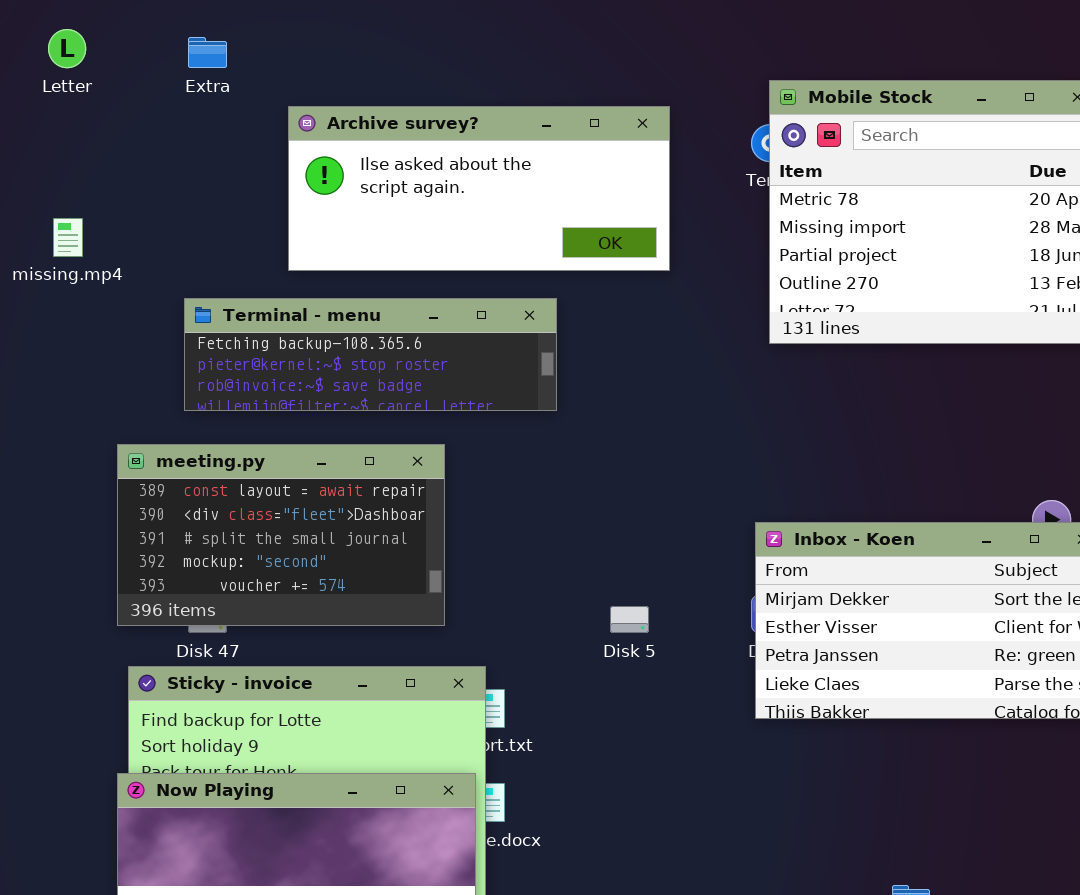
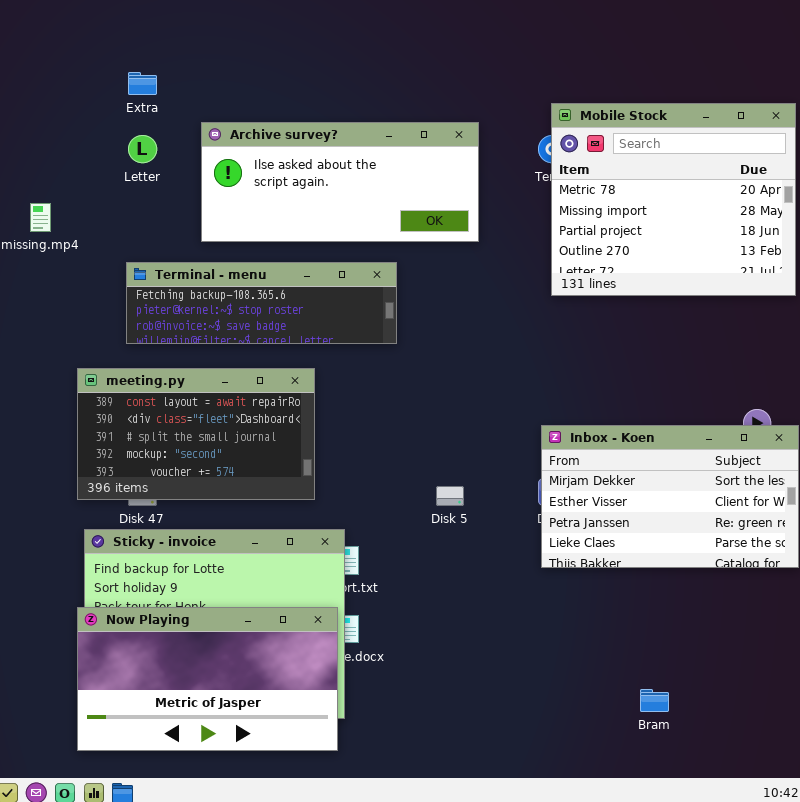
Letter: [48,29,86,68] -> [128,135,157,163], moved

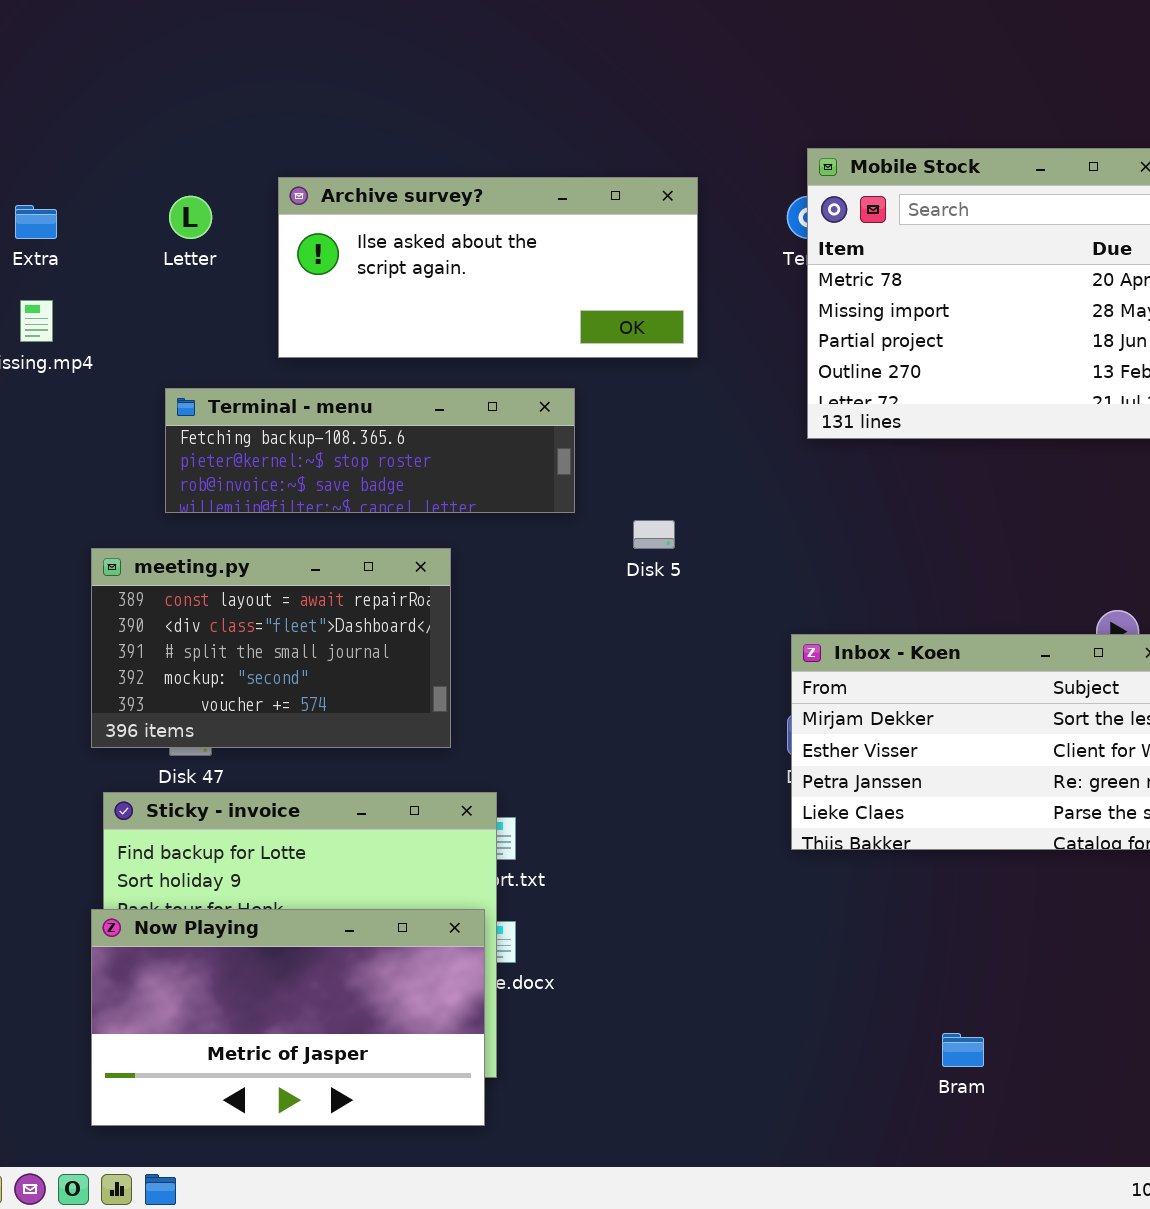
Extra: [128,72,157,95] -> [15,205,57,239], moved
Disk 5: [436,486,464,506] -> [633,520,675,549], moved

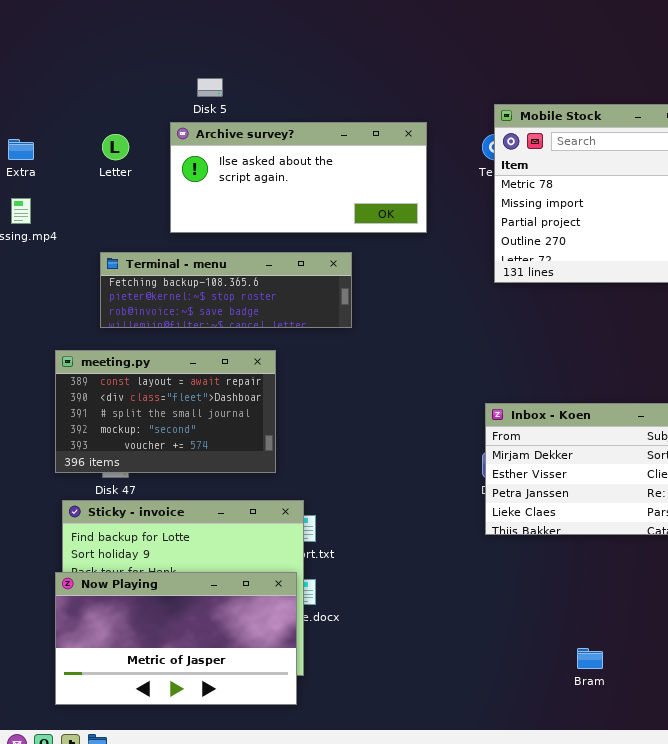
Disk 5: [633,520,675,549] -> [197,78,223,97], moved

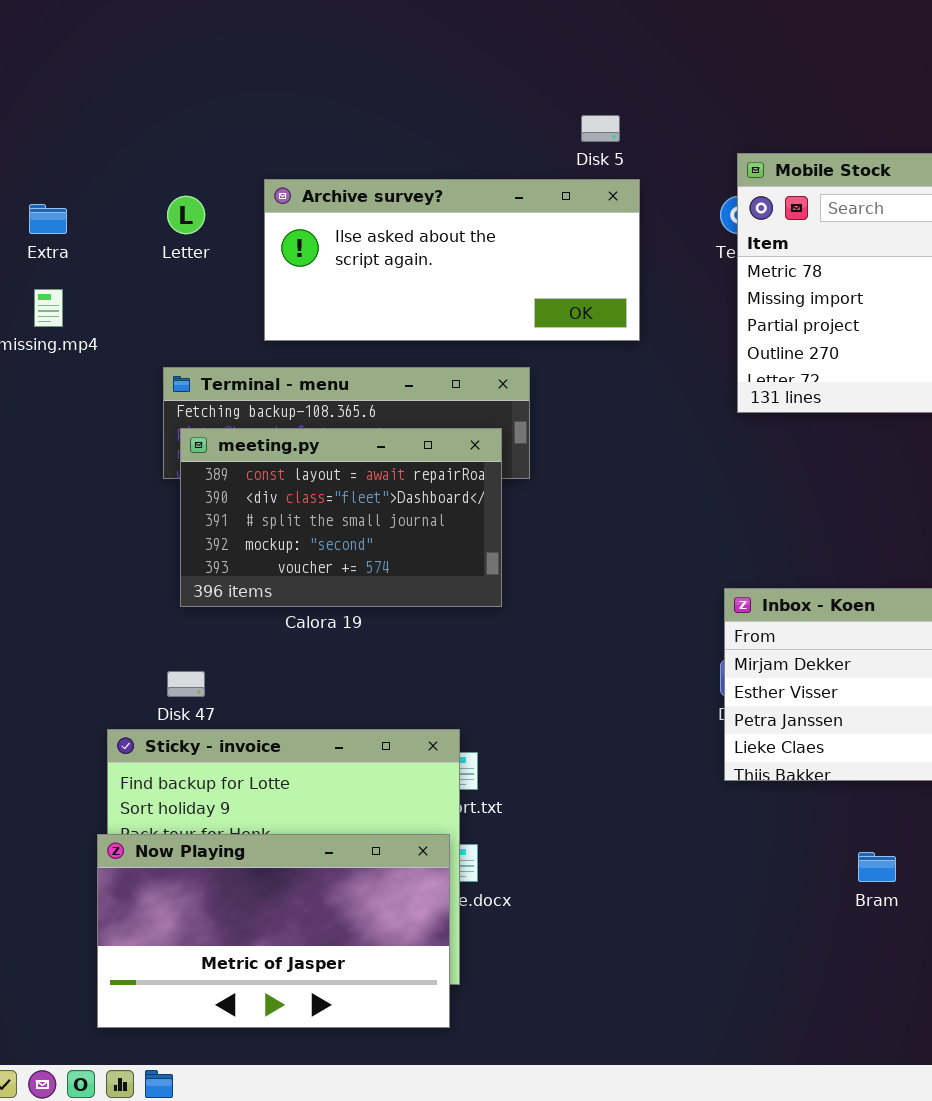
Disk 5: [197,78,223,97] -> [581,115,620,142], moved
meeting.py: [55,350,276,473] -> [180,428,502,607], moved
Bram: [577,648,603,669] -> [858,852,896,882], moved

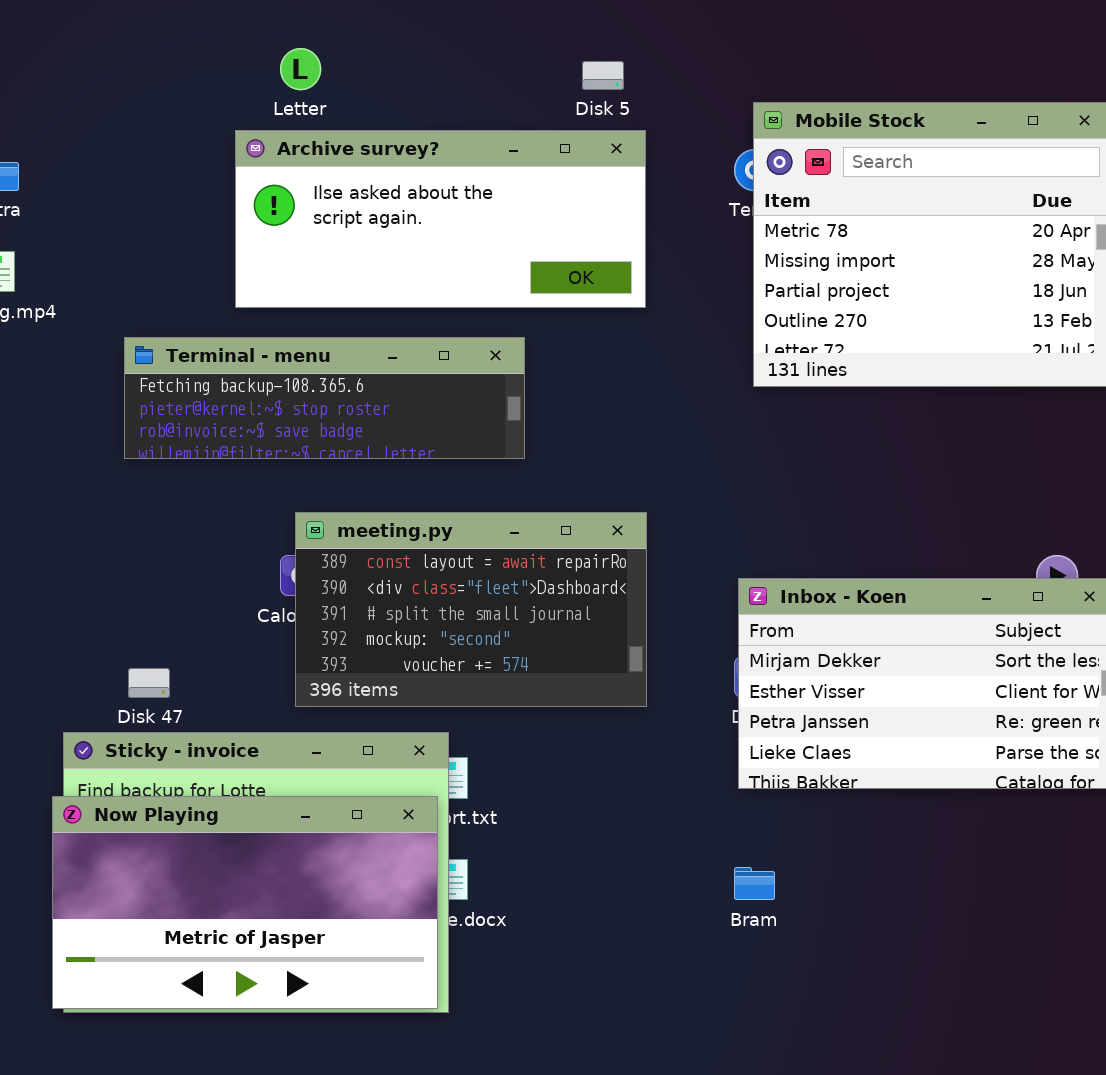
Letter: [167,196,205,234] -> [280,48,321,90], moved
meeting.py: [180,428,502,607] -> [295,512,647,707], moved
Now Playing: [97,834,450,1028] -> [52,796,438,1009], moved
Bram: [858,852,896,882] -> [734,867,775,900], moved

